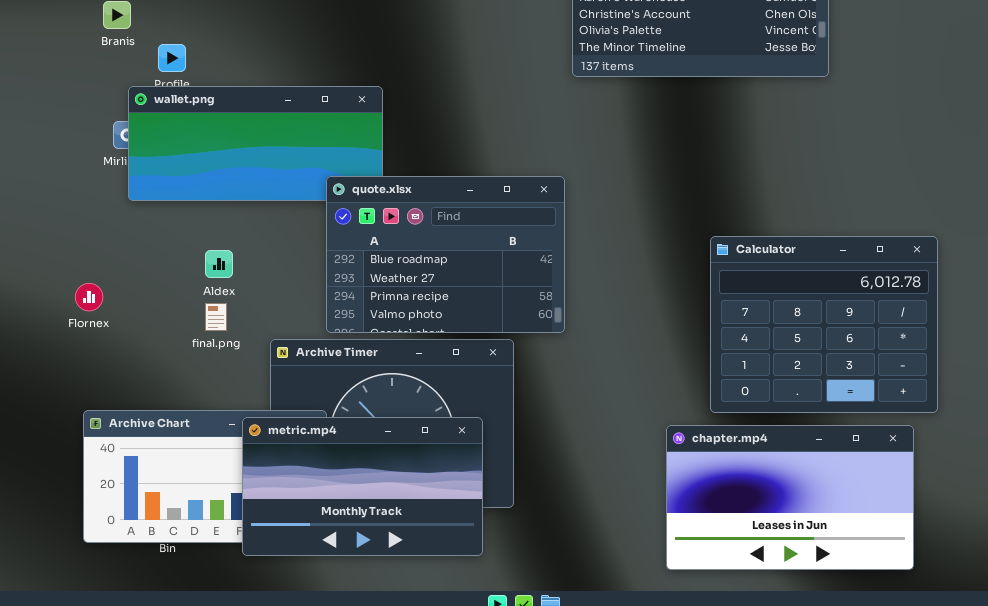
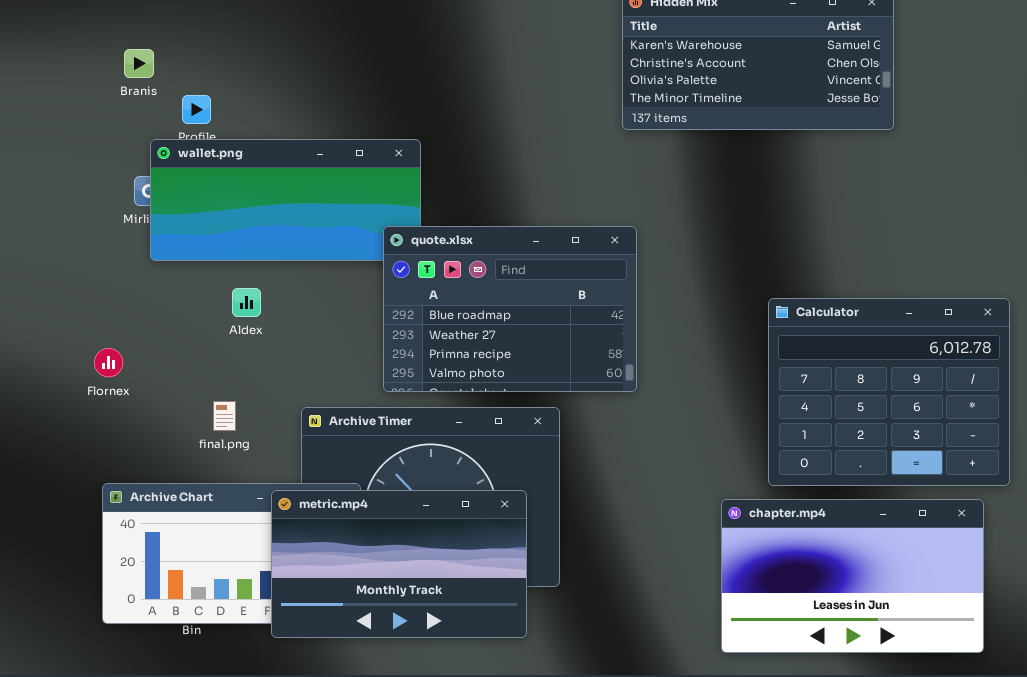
quote.xlsx: [326,176,565,333] -> [383,226,637,392], moved
Aldex: [205,250,233,278] -> [232,288,261,317], moved
final.png: [205,303,227,331] -> [213,401,236,431], moved

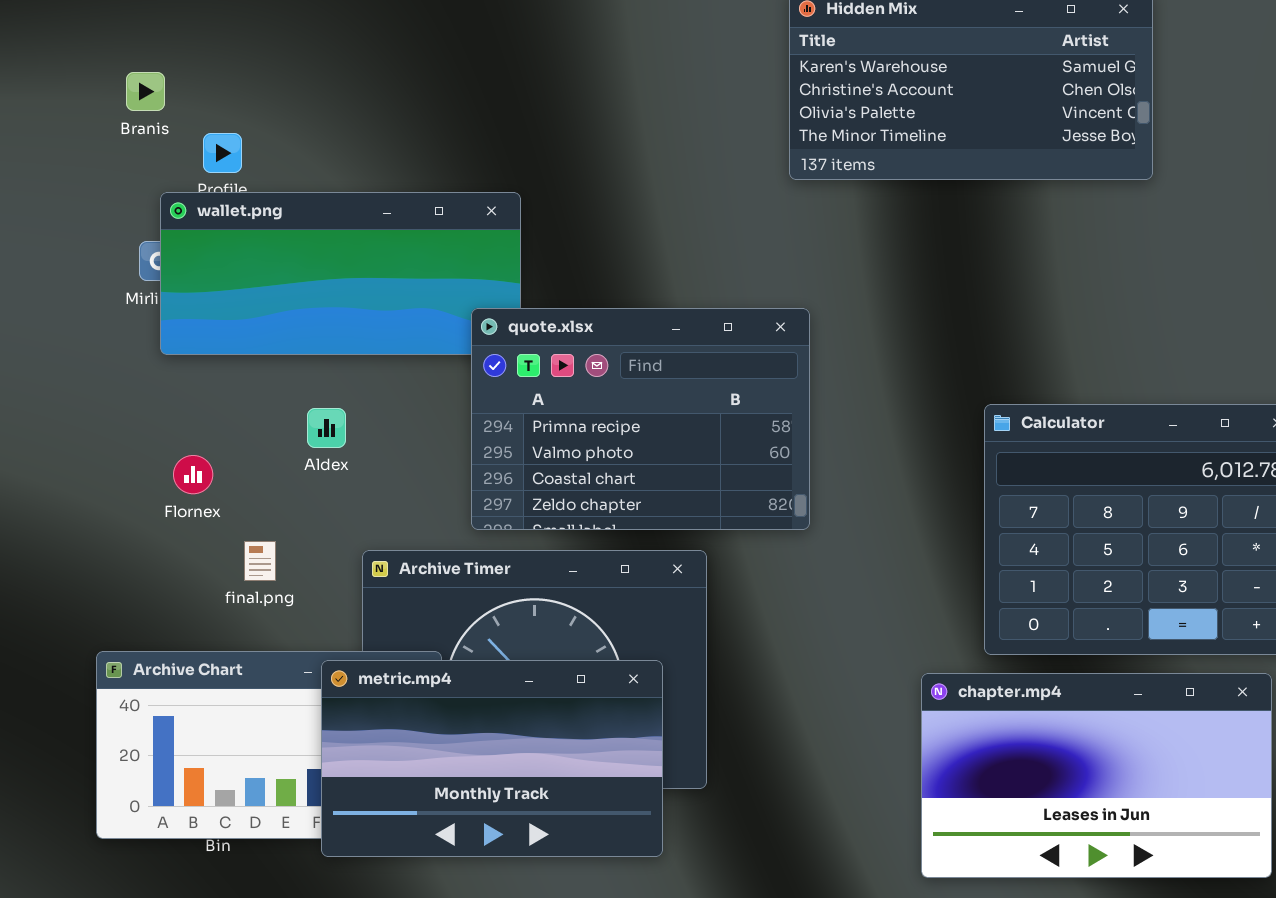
quote.xlsx: [383,226,637,392] -> [471,308,810,530], scrolled down 2 rows
Aldex: [232,288,261,317] -> [307,408,346,448], moved
Flornex: [94,348,123,377] -> [173,455,213,494], moved

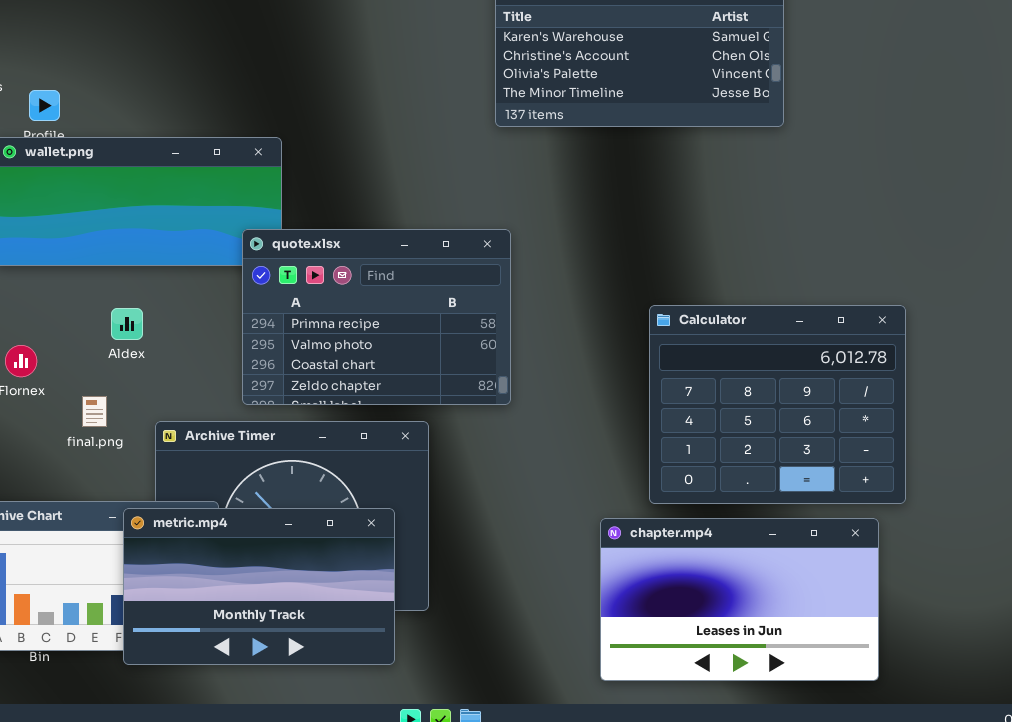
final.png: [244,541,276,581] -> [82,396,107,427], moved

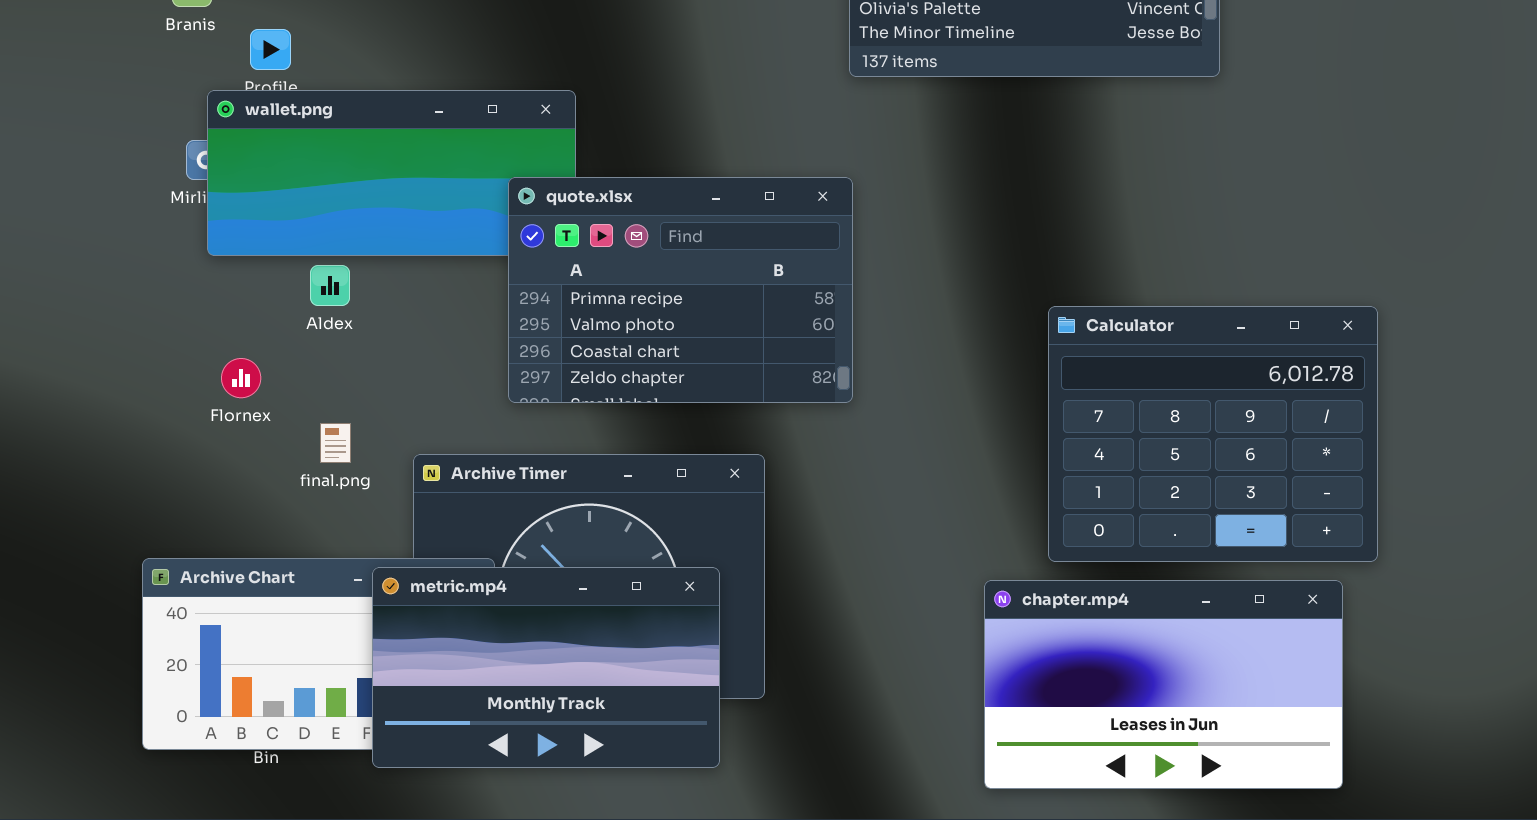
quote.xlsx: [242,229,511,405] -> [508,177,853,403], moved
Aldex: [111,308,143,340] -> [310,265,350,306], moved

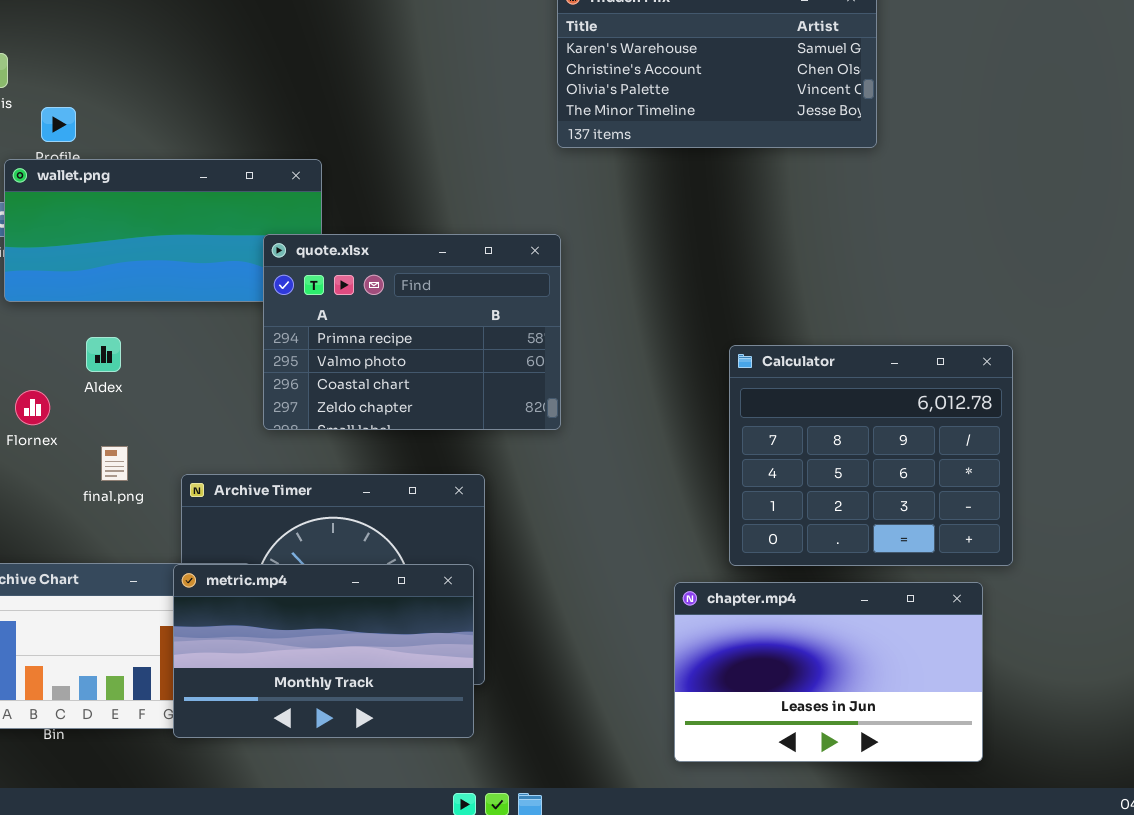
Aldex: [310,265,350,306] -> [86,337,121,372], moved
metric.mp4: [372,567,720,768] -> [173,564,474,738], moved

